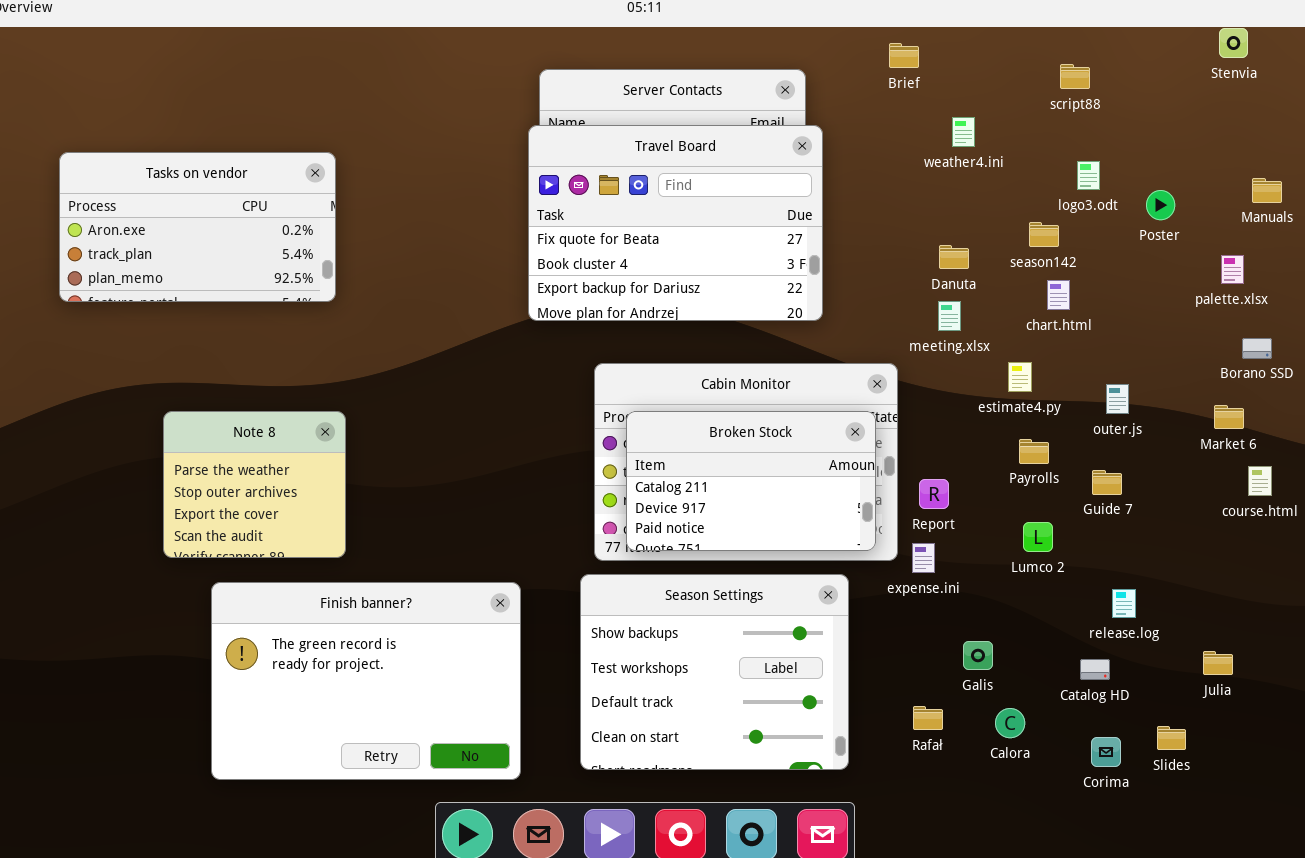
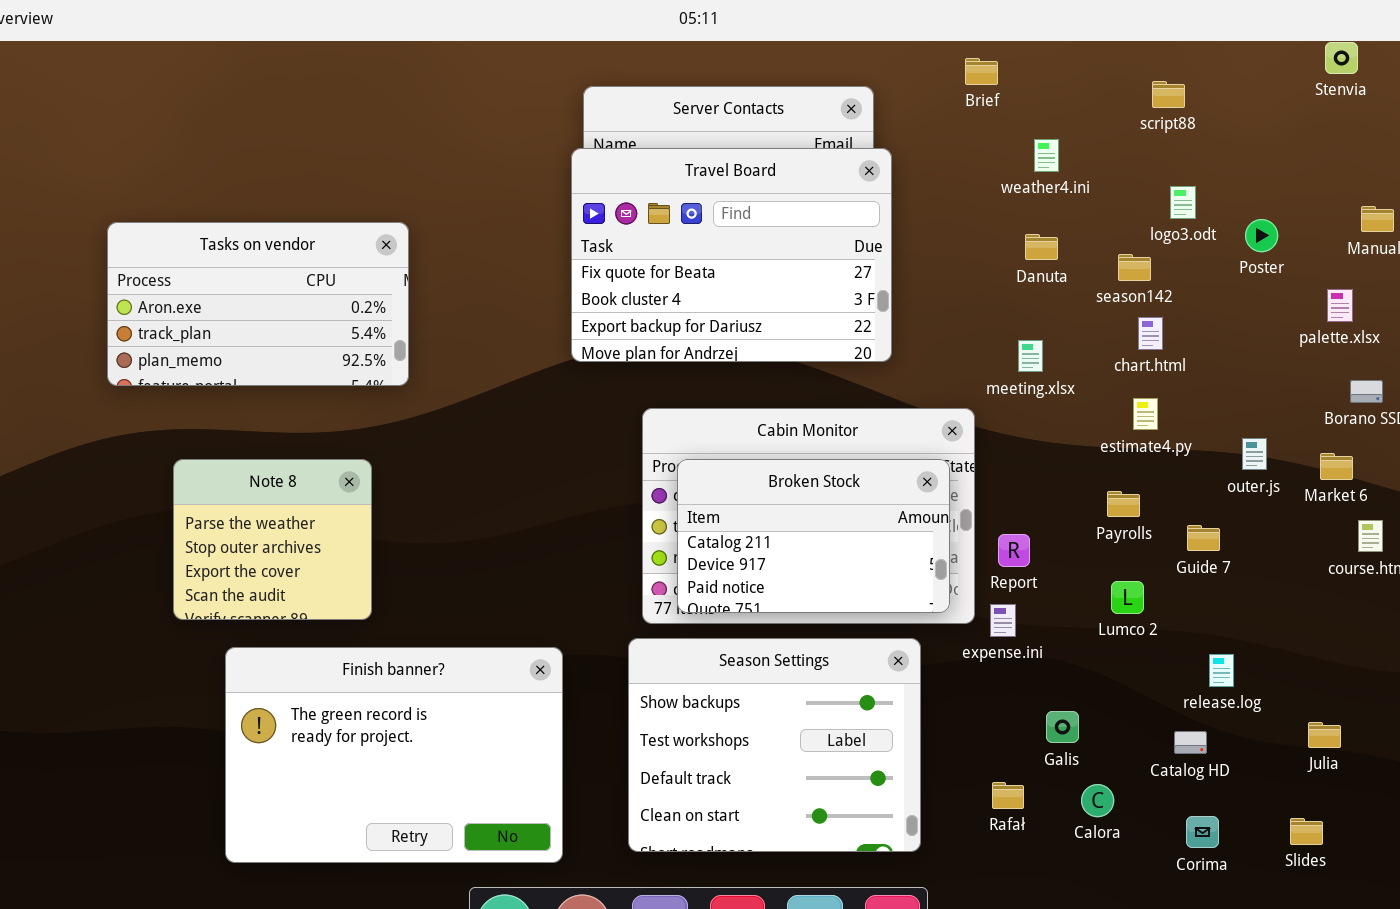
Tasks on vendor: [59,152,336,302] -> [107,222,409,386], moved
Danuta: [939,245,969,269] -> [1025,234,1058,260], moved
estimate4.py: [1008,362,1032,392] -> [1133,398,1158,430], moved
outer.js: [1106,384,1129,414] -> [1242,438,1267,470], moved
Slides: [1157,726,1186,750] -> [1290,818,1323,845], moved

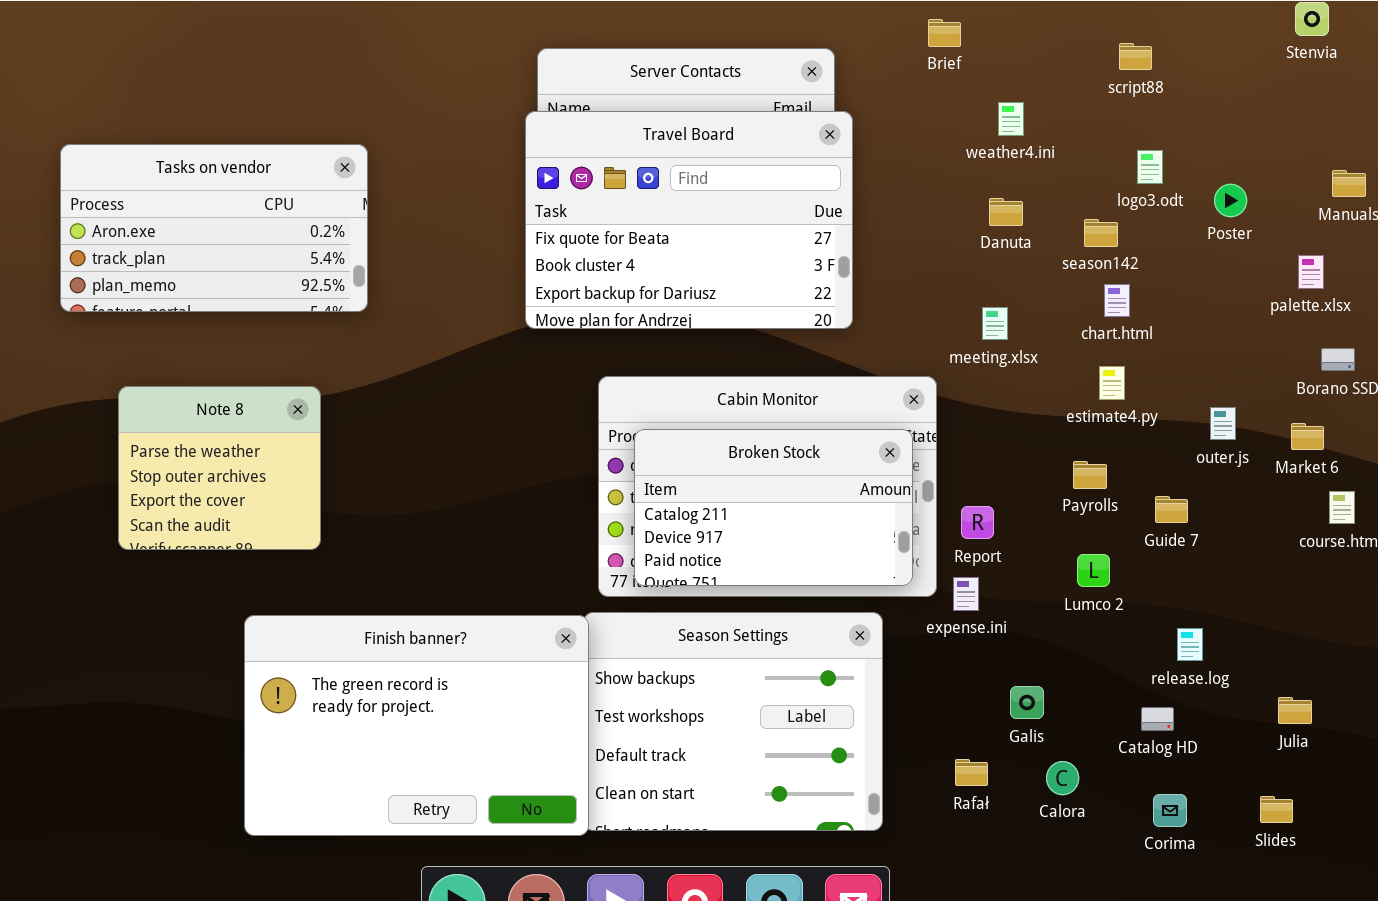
Tasks on vendor: [107,222,409,386] -> [60,144,368,312], moved
Note 8: [173,459,372,620] -> [118,386,321,550], moved
Finish banner?: [225,647,563,863] -> [244,615,589,836], moved

